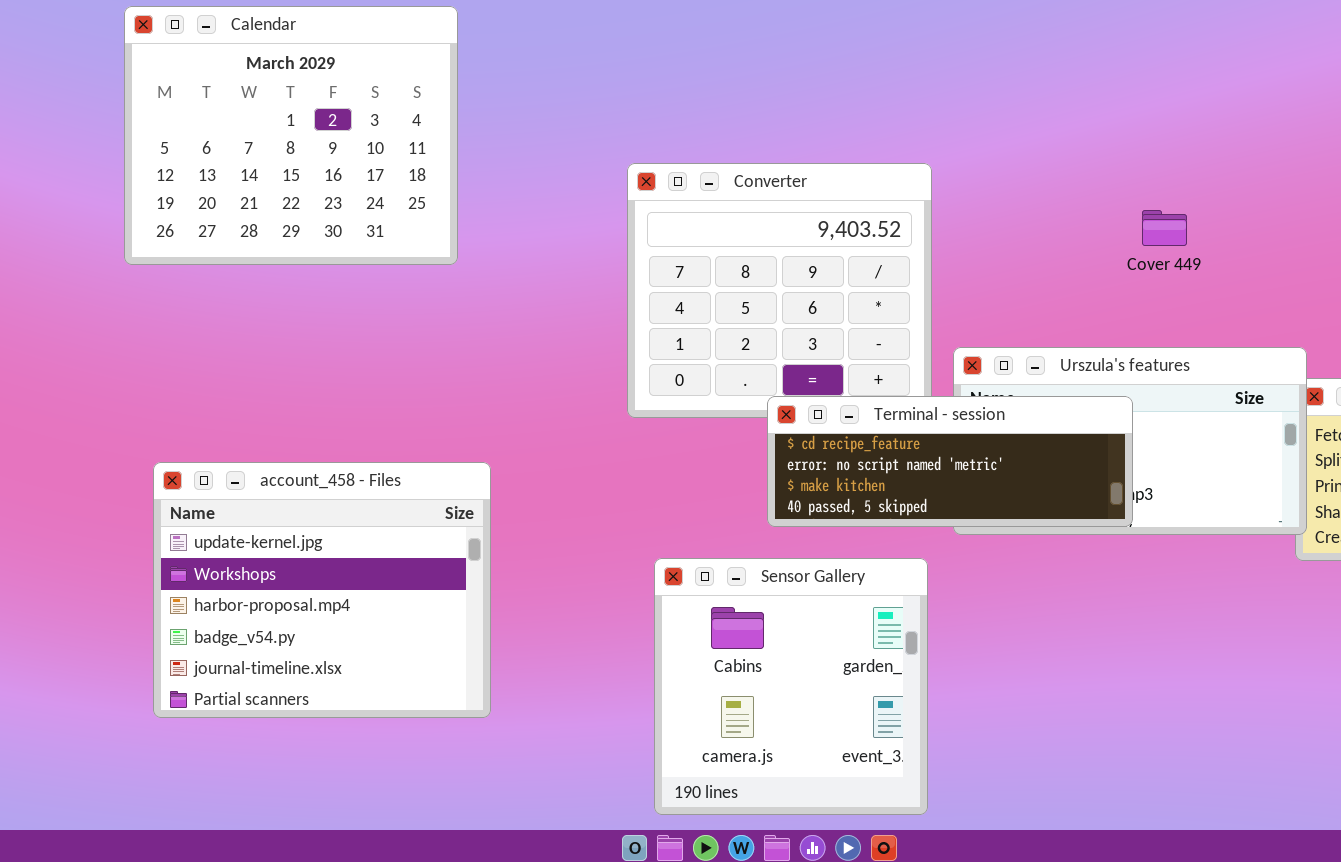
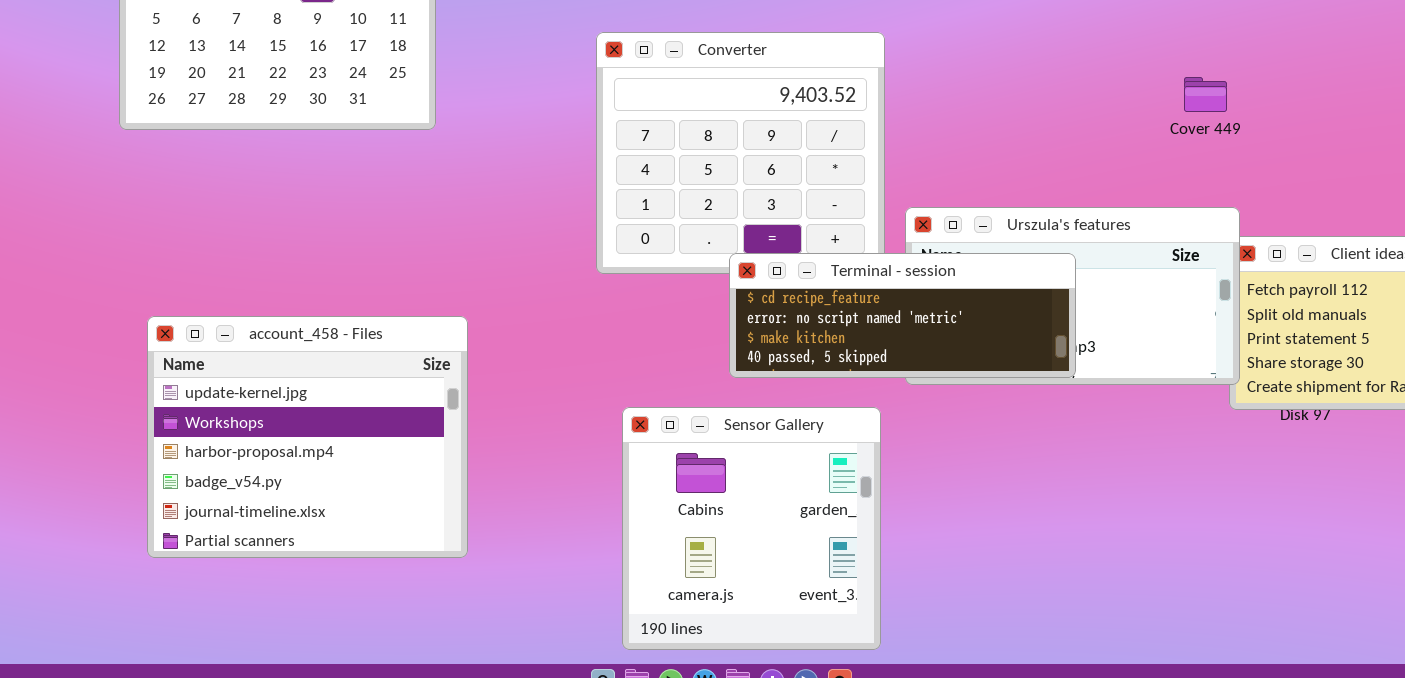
Cover 449: [1142,210,1187,246] -> [1184,77,1227,112], moved

